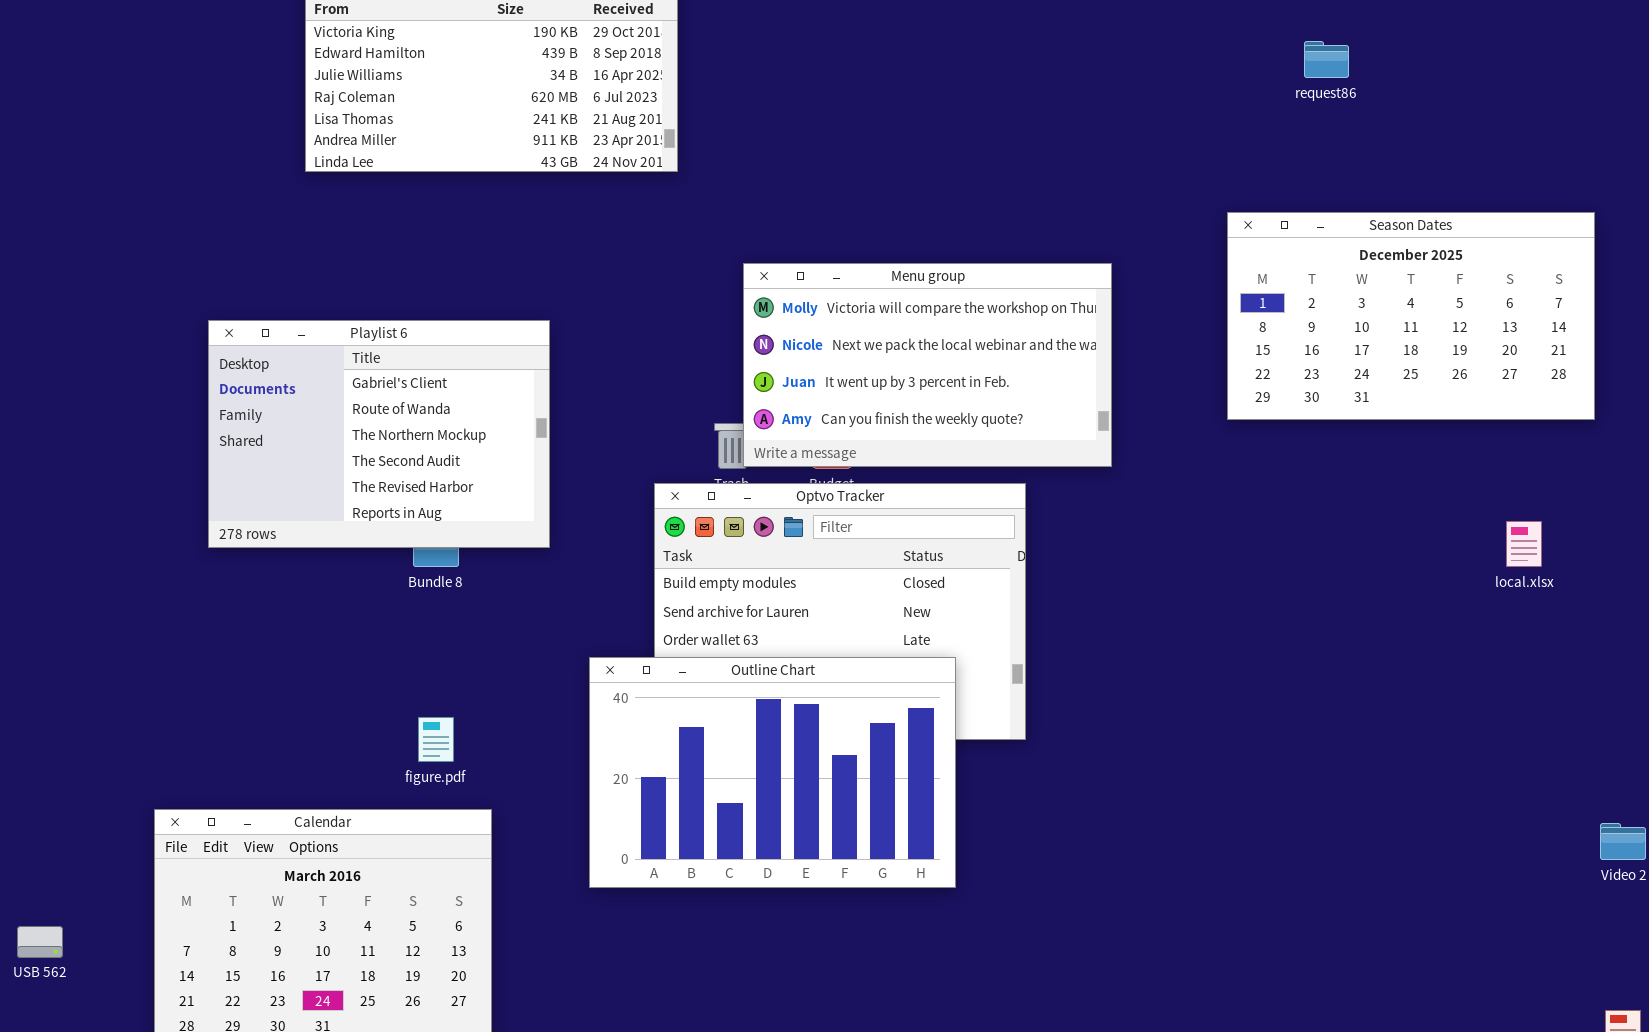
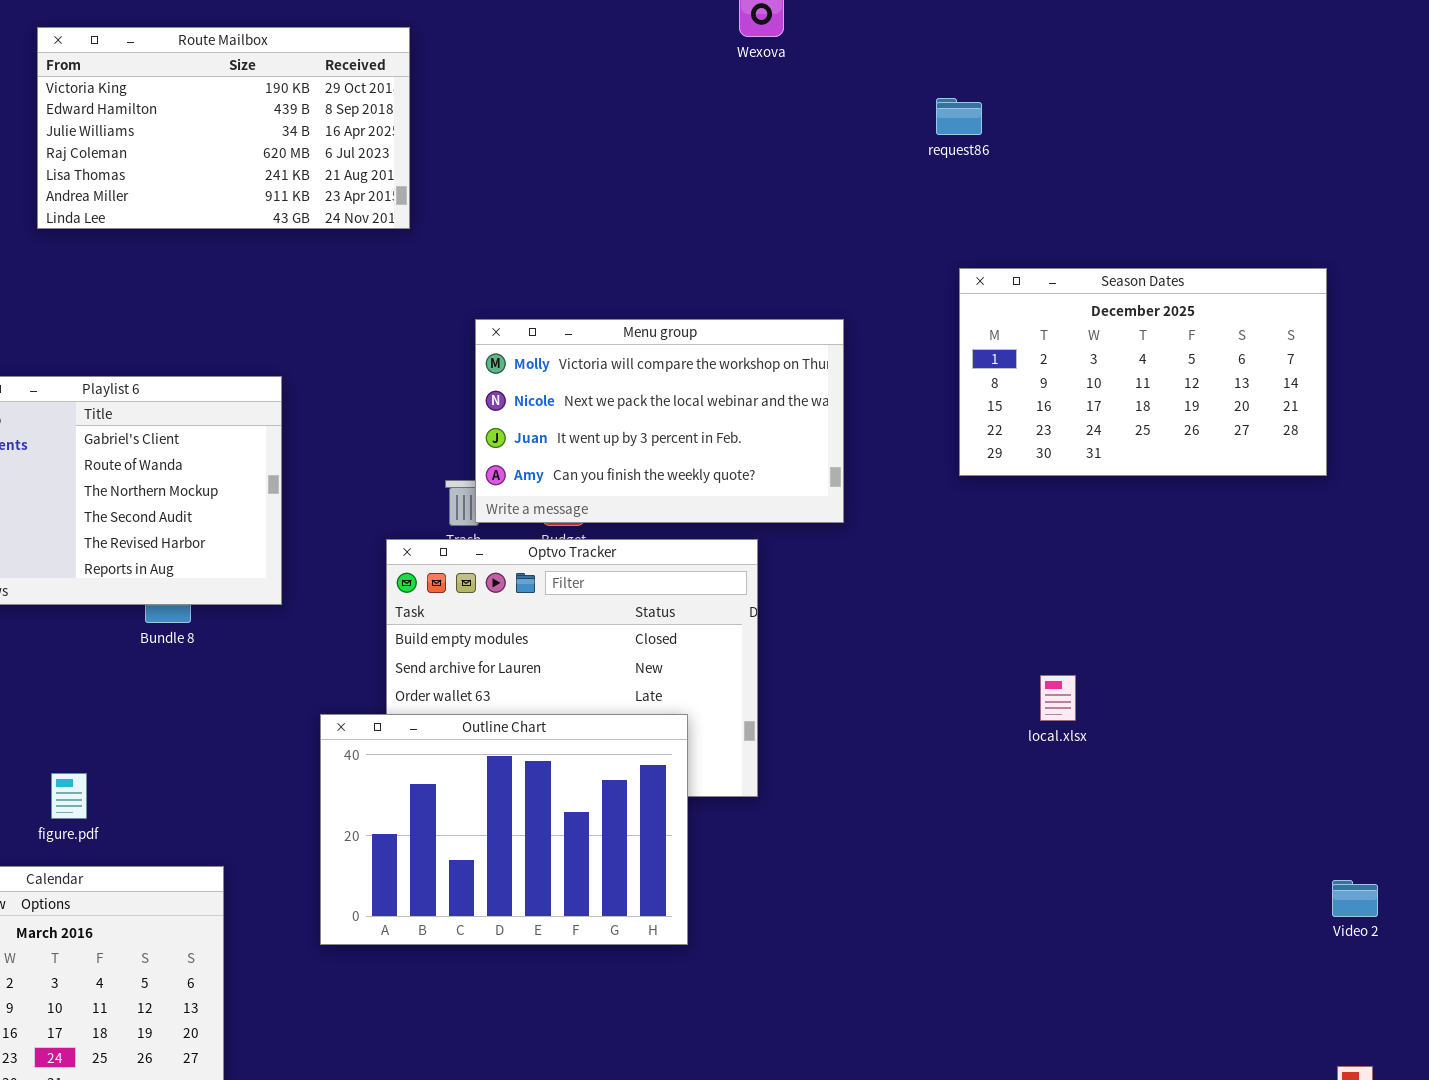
request86: [1304,41,1349,78] -> [936,98,982,135], moved
local.xlsx: [1506,521,1542,567] -> [1040,675,1076,721], moved
figure.pdf: [418,717,454,762] -> [51,773,87,819], moved

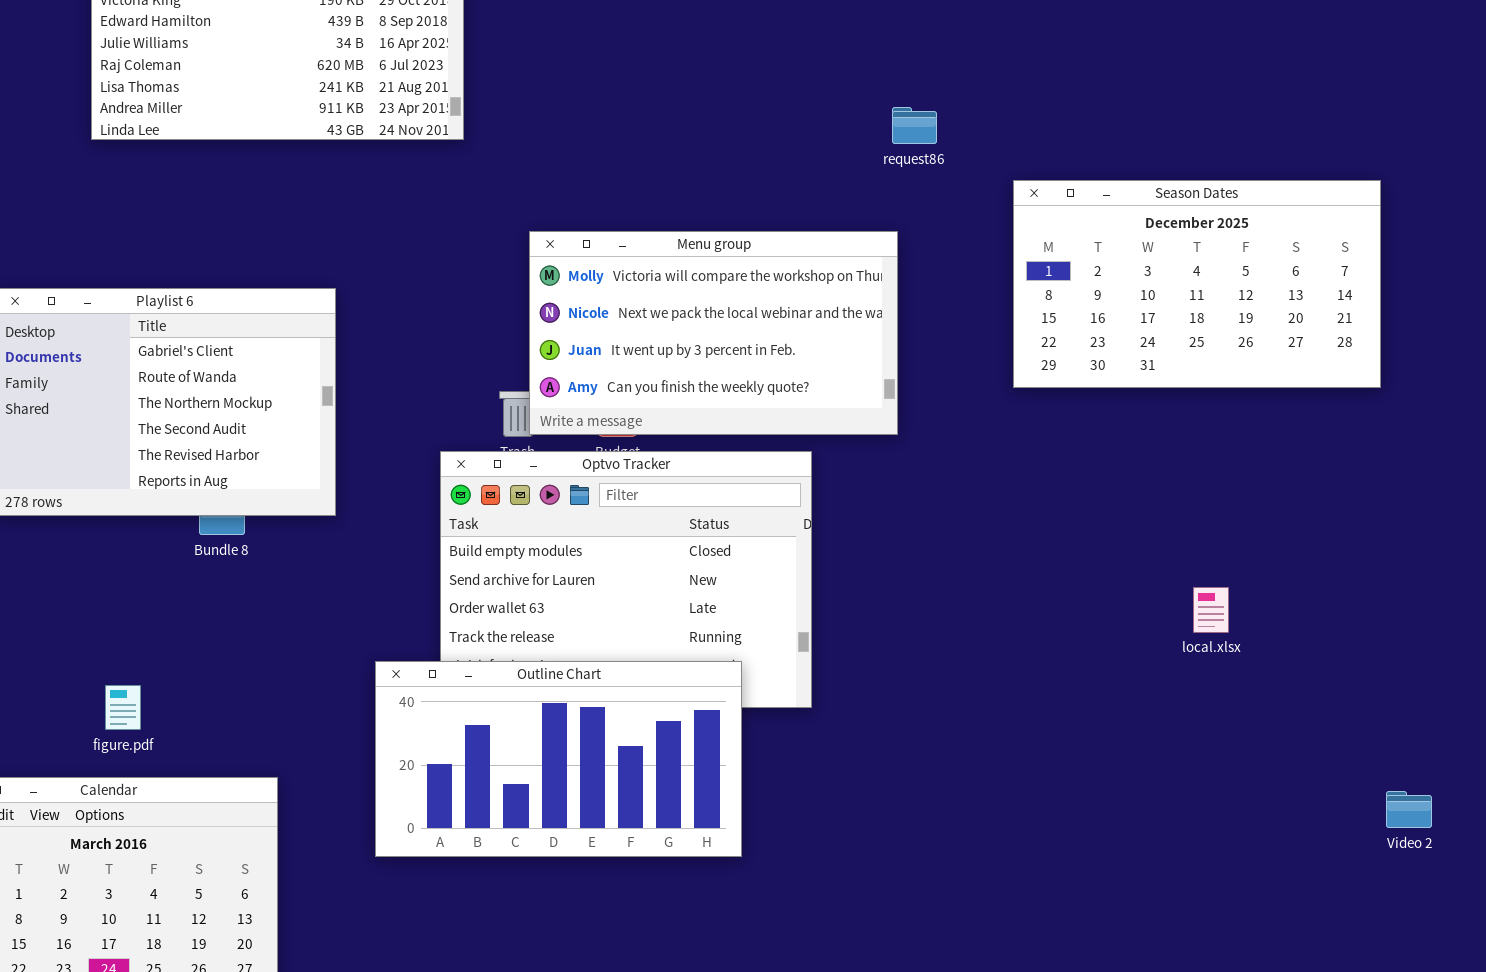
request86: [936,98,982,135] -> [892,107,937,144], moved
local.xlsx: [1040,675,1076,721] -> [1193,587,1229,633], moved
Outline Chart: [320,714,688,945] -> [375,661,742,857], resized

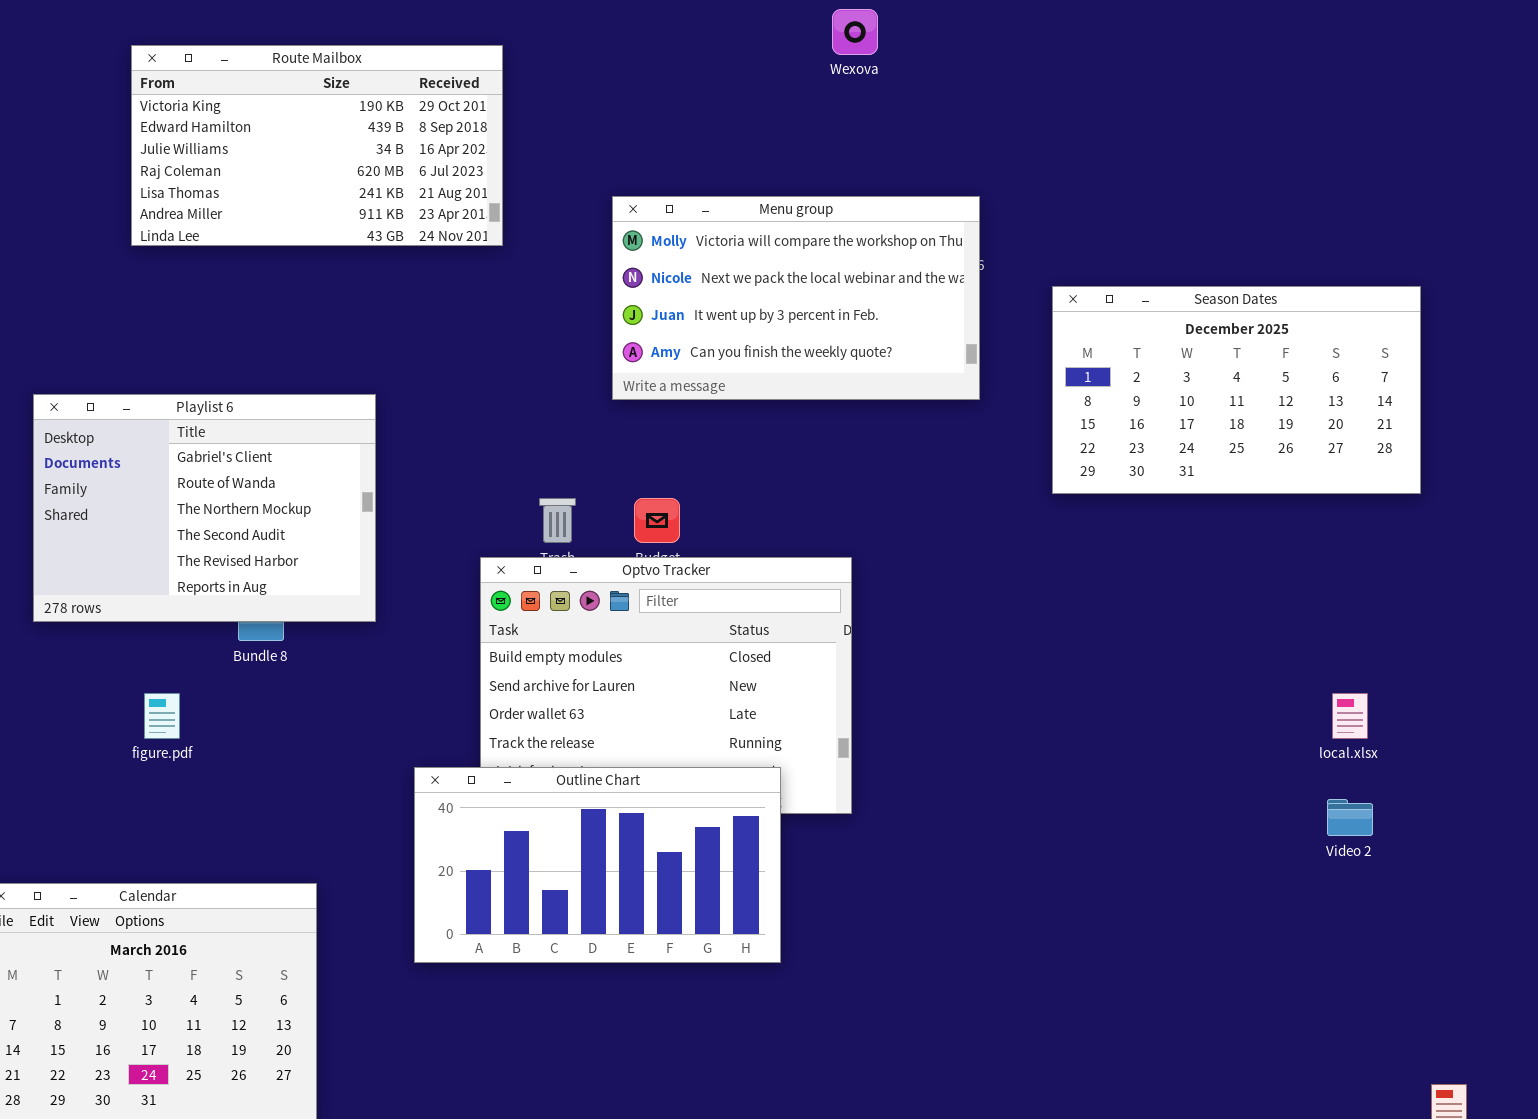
Menu group: [529,231,898,435] -> [612,196,980,400], moved
local.xlsx: [1193,587,1229,633] -> [1332,693,1368,739], moved
figure.pdf: [105,685,141,730] -> [144,693,180,739], moved
Video 2: [1386,791,1432,828] -> [1327,799,1373,836], moved

